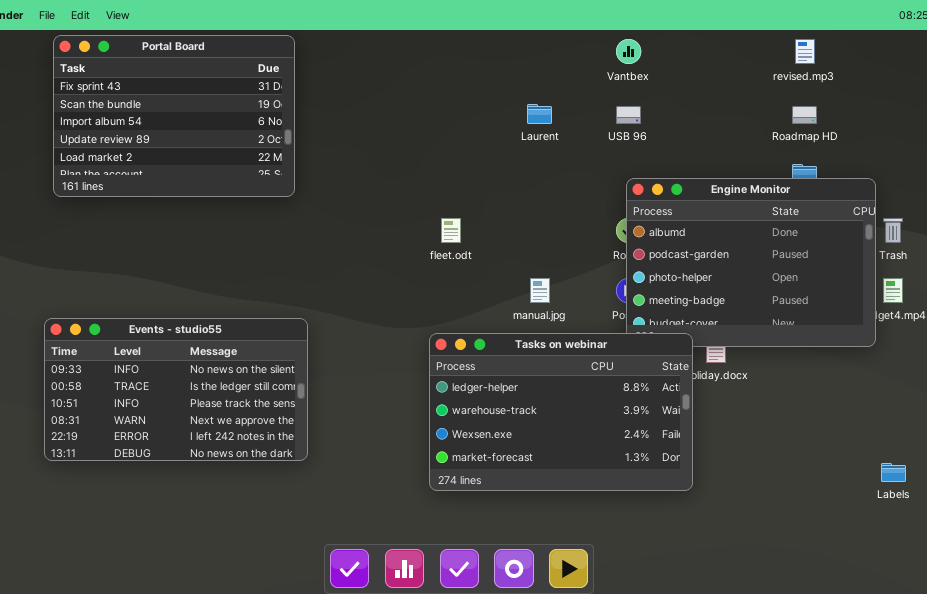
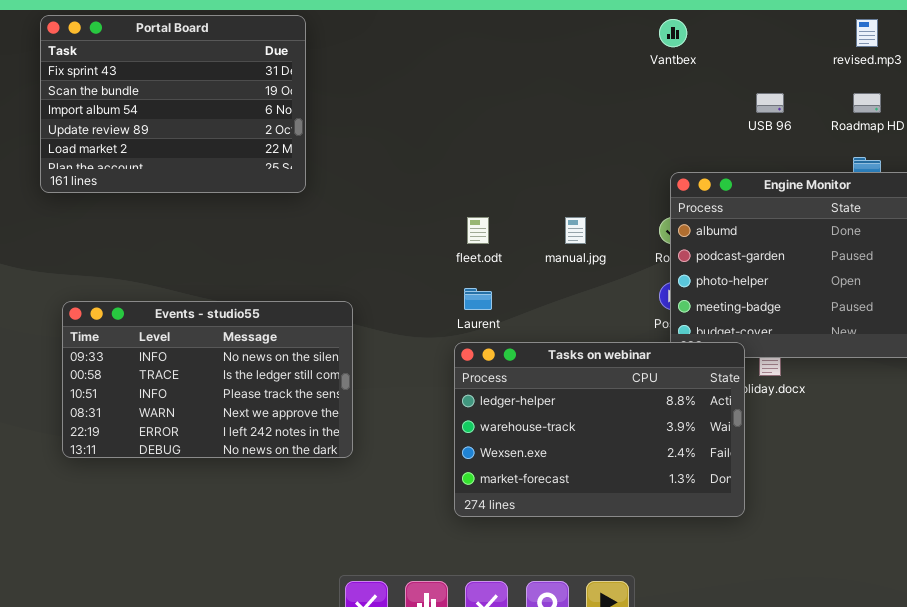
Laurent: [527,104,552,124] -> [464,288,492,310], moved
USB 96: [616,106,641,124] -> [756,93,784,113], moved
manual.jpg: [530,278,550,303] -> [565,217,586,244], moved
Events - studio55: [44,318,308,461] -> [62,301,353,458], moved

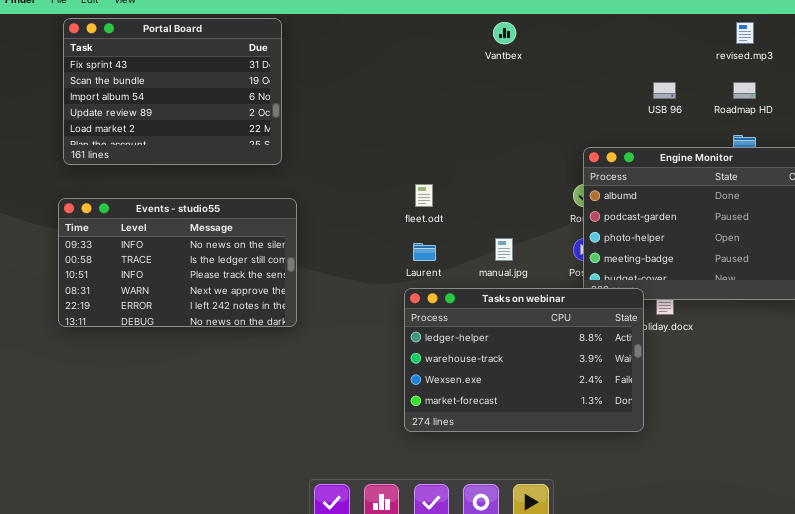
Vantbex: [659,19,687,47] -> [493,22,516,44], moved
manual.jpg: [565,217,586,244] -> [495,238,513,261], moved
Events - studio55: [62,301,353,458] -> [58,198,297,327], moved

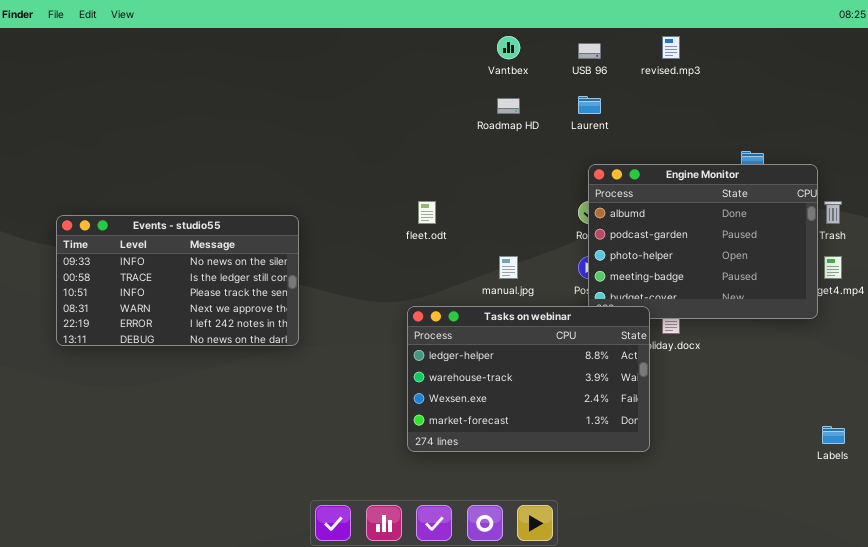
Portal Board: [63,18,282,165] -> none, closed
revised.mp3: [736,22,754,44] -> [662,36,680,59], moved
USB 96: [653,82,676,99] -> [578,43,601,59], moved
Roadmap HD: [733,82,756,99] -> [497,98,520,114], moved
Laurent: [413,243,436,261] -> [578,96,601,114], moved

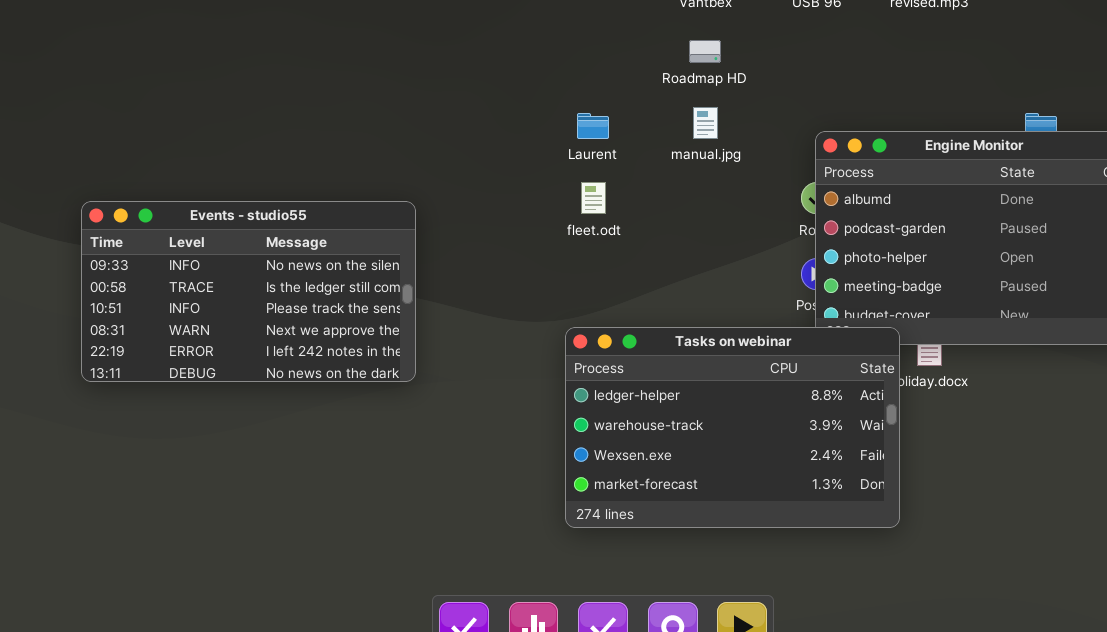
Laurent: [578,96,601,114] -> [577,113,609,139], moved
manual.jpg: [499,256,518,279] -> [693,107,718,139], moved

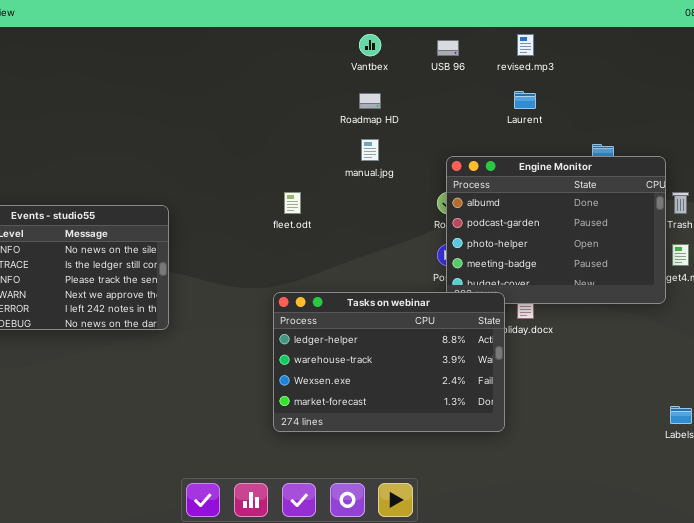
Laurent: [577,113,609,139] -> [514,91,536,109], moved

